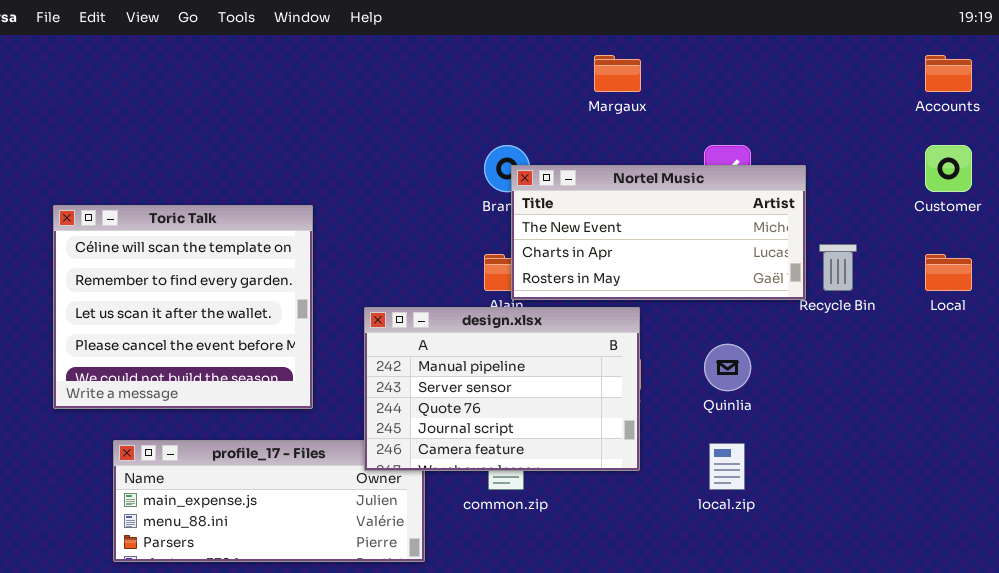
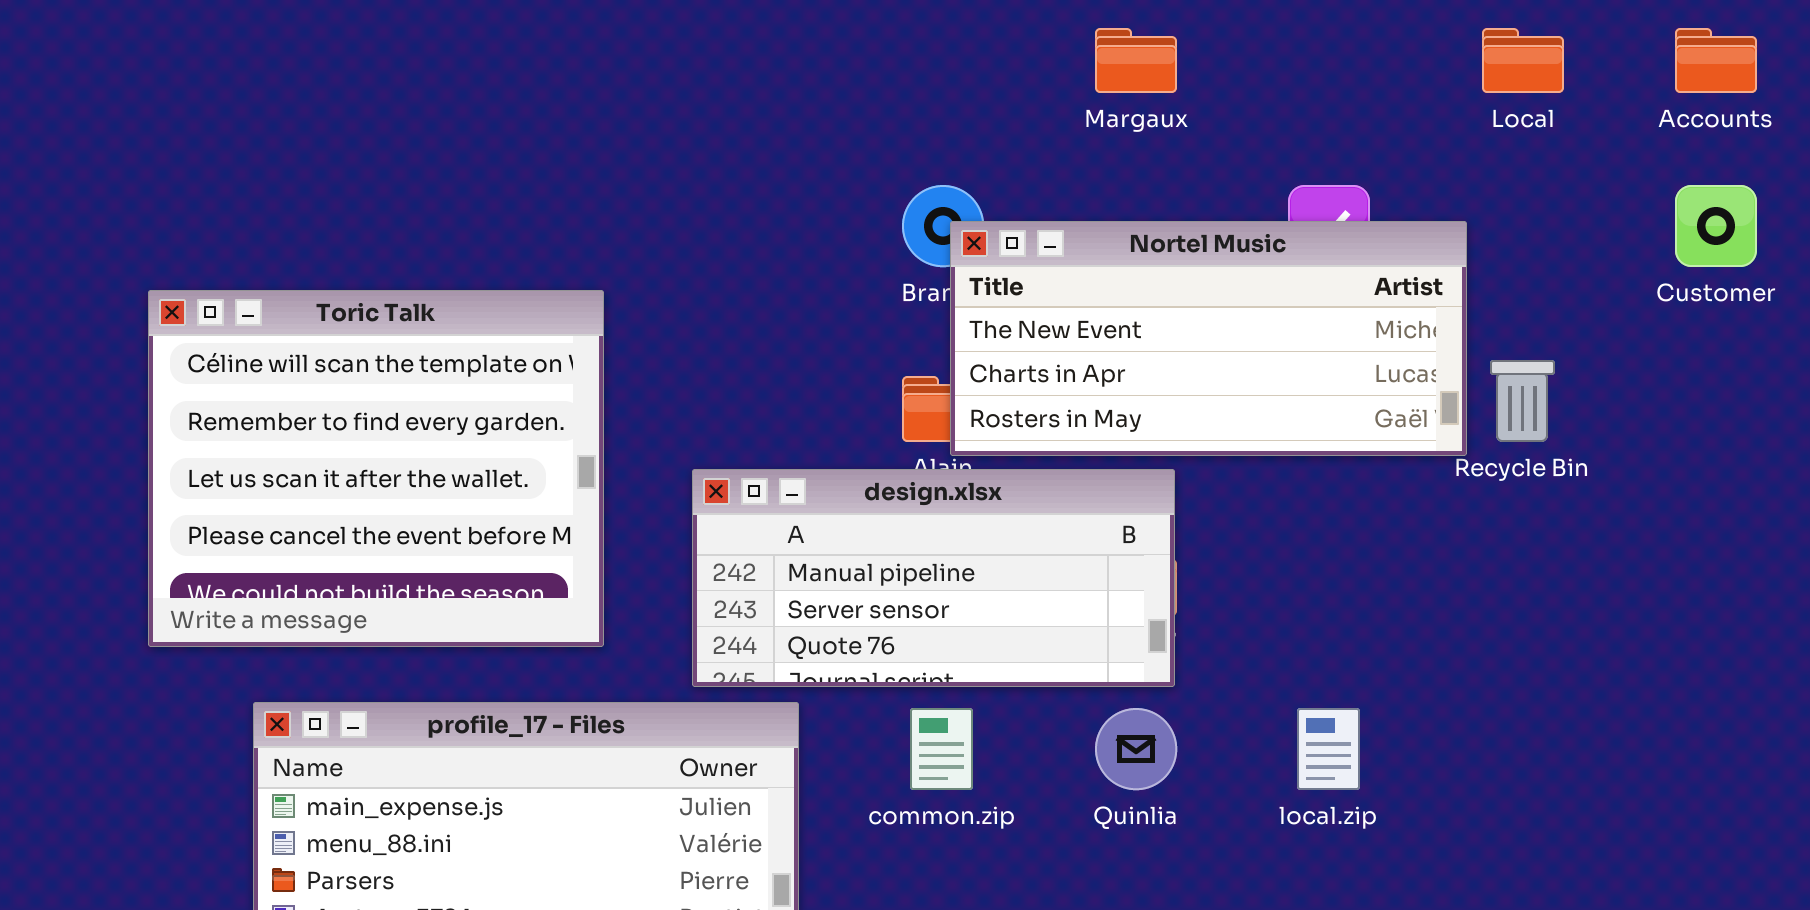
Local: [925,254,972,291] -> [1482,28,1564,93], moved
design.xlsx: [364,307,640,471] -> [692,469,1175,687], resized
Quinlia: [704,344,751,391] -> [1095,708,1177,790], moved

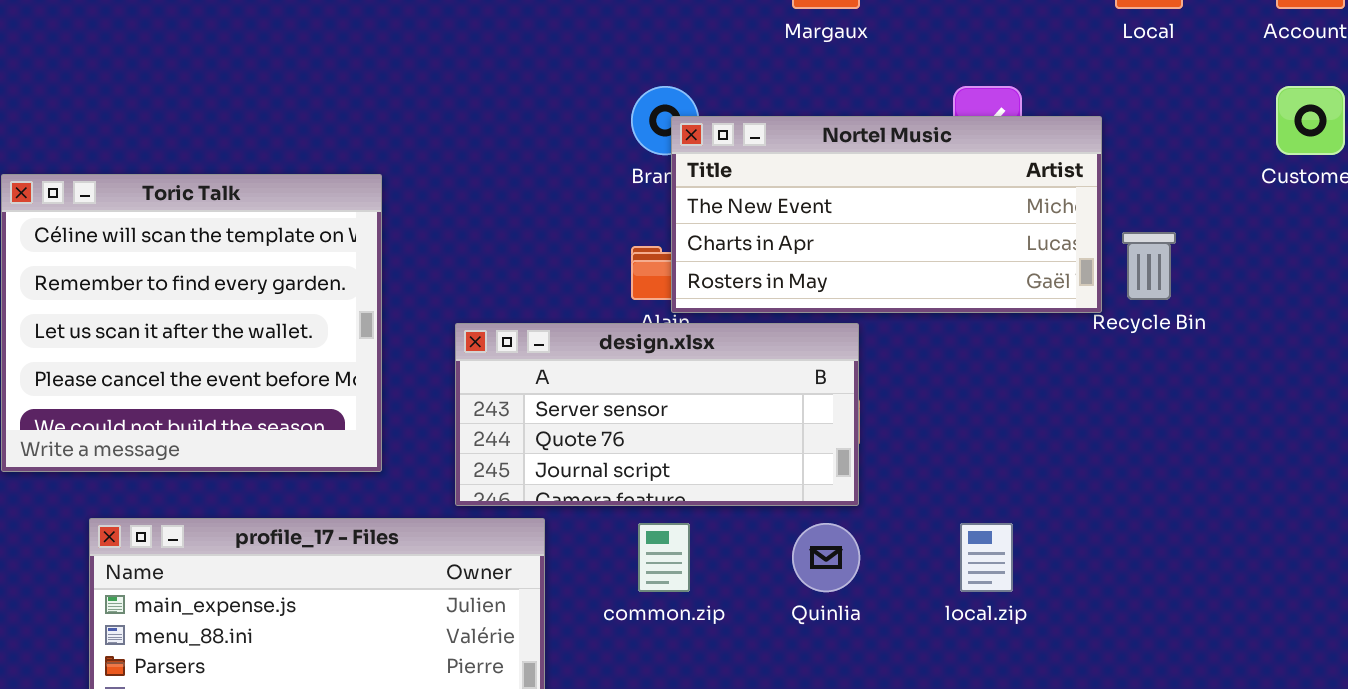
design.xlsx: [692,469,1175,687] -> [455,323,859,506], scrolled down 1 row

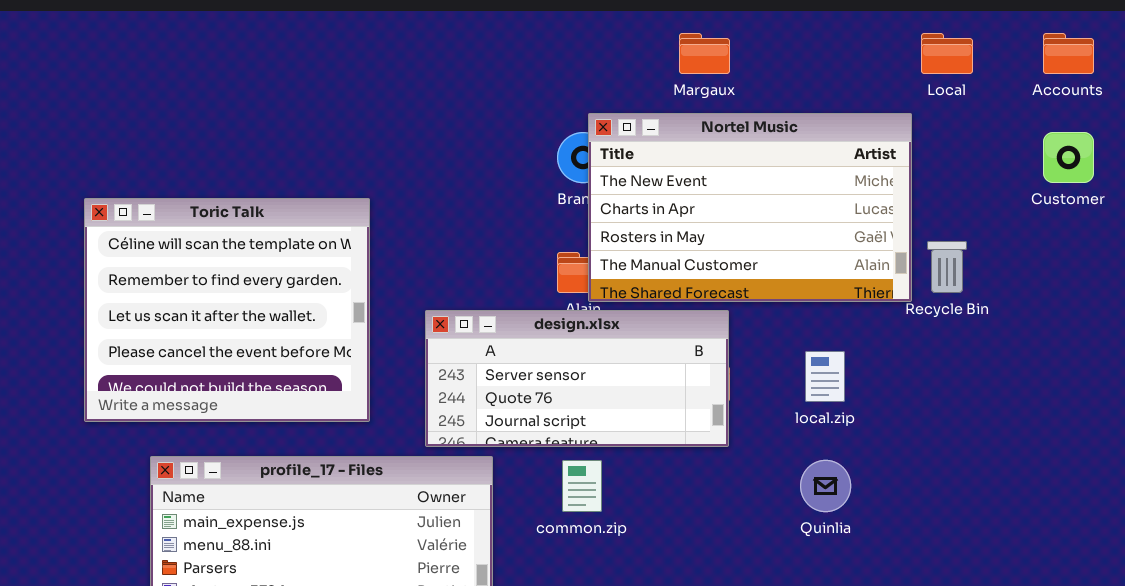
Nortel Music: [671,116,1102,313] -> [588,113,912,302], resized
Quinlia: [792,523,860,592] -> [800,460,851,512], moved
local.zip: [960,523,1013,592] -> [805,351,845,402], moved

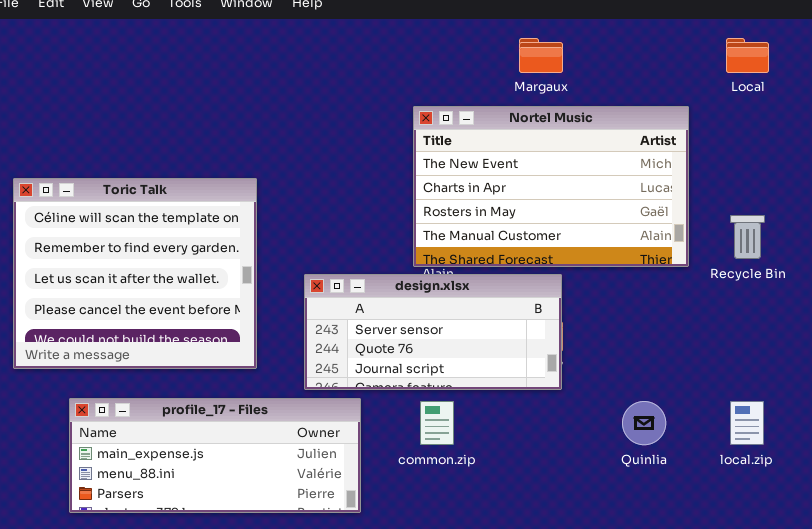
Nortel Music: [588,113,912,302] -> [413,106,689,267], moved
local.zip: [805,351,845,402] -> [730,401,764,445], moved

